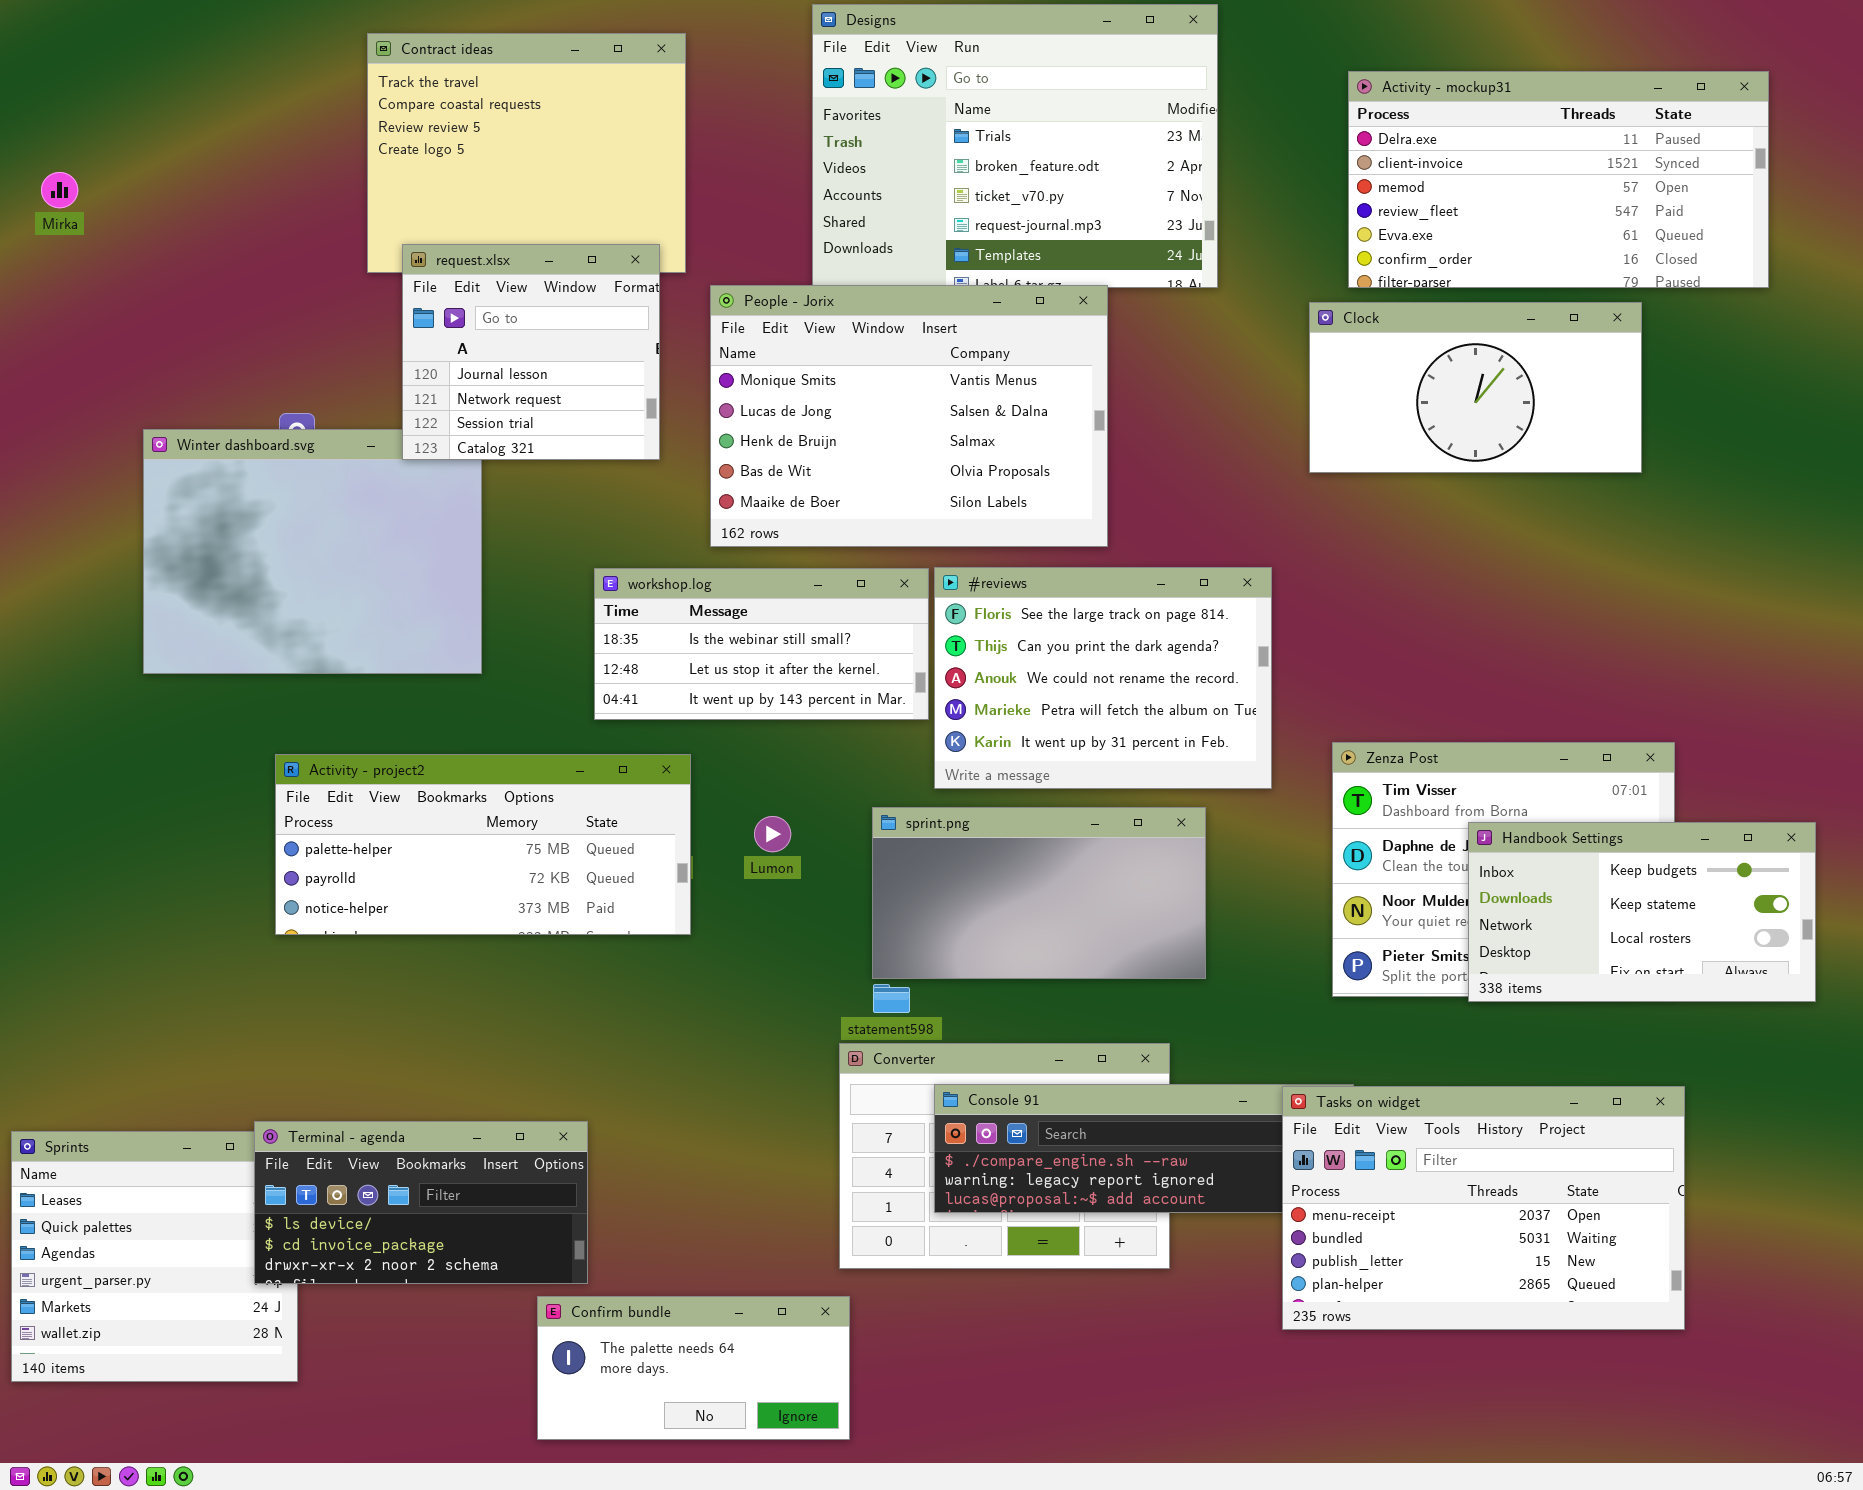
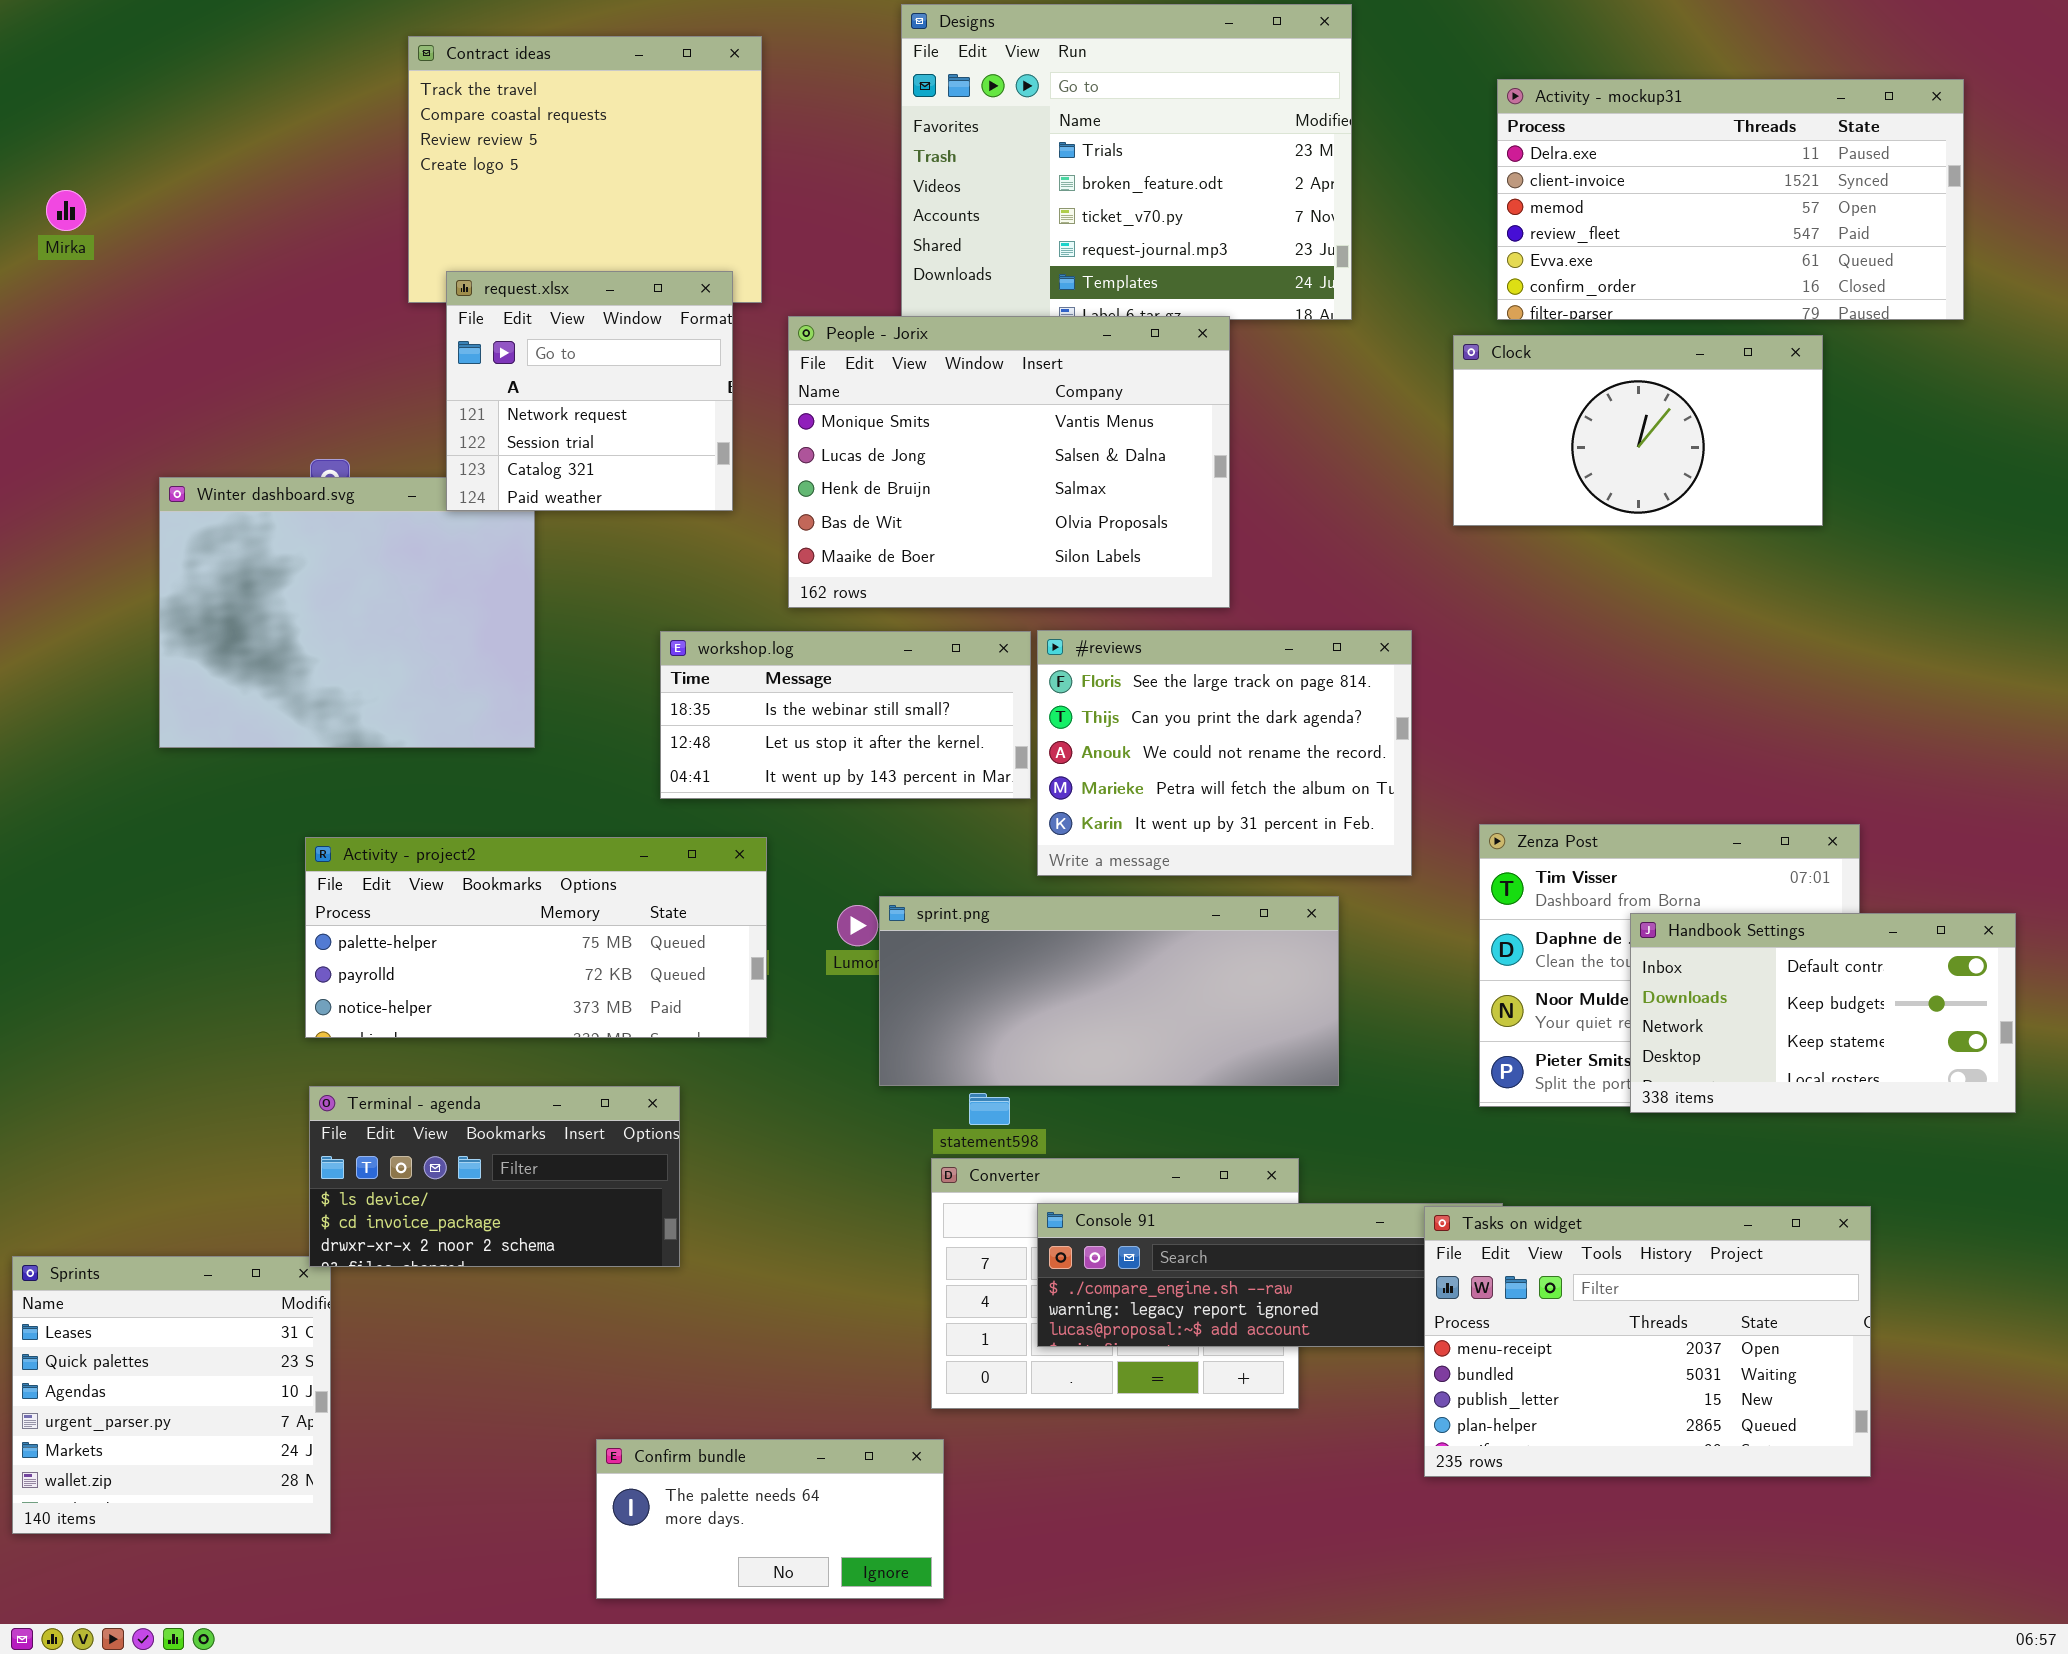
request.xlsx: [402,244,660,460] -> [446,271,733,511], scrolled down 1 row
sprint.png: [872,807,1206,979] -> [879,896,1339,1086], resized
Handbook Settings: [1468,822,1816,1002] -> [1630,913,2016,1113], scrolled up 1 row
Terminal - agenda: [254,1121,588,1284] -> [309,1086,680,1267], moved

